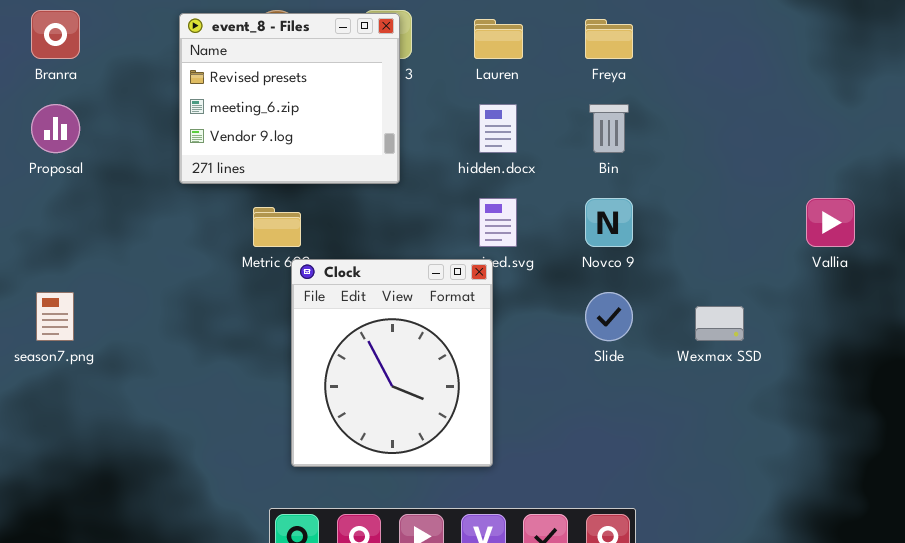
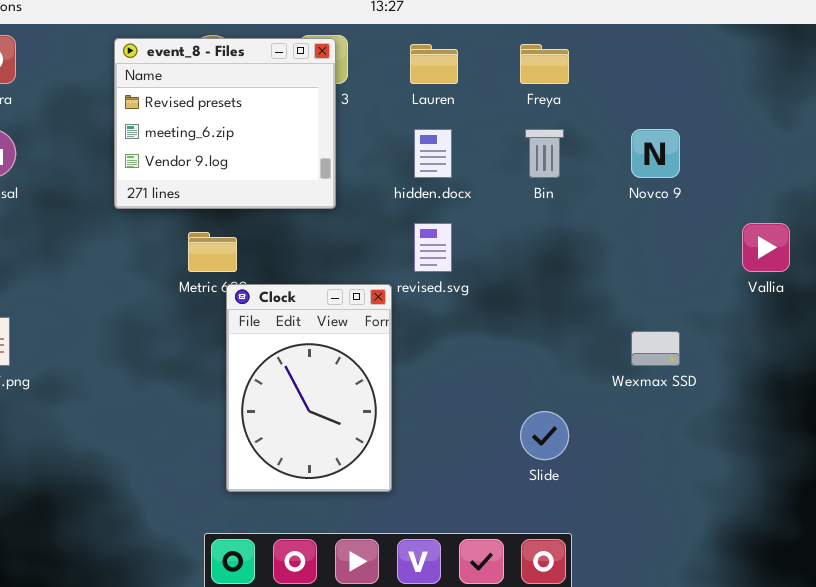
Novco 9: [585,198,633,247] -> [631,129,680,178], moved
Clock: [291,259,493,467] -> [226,284,392,492], resized
Slide: [585,292,633,341] -> [520,411,569,460], moved

